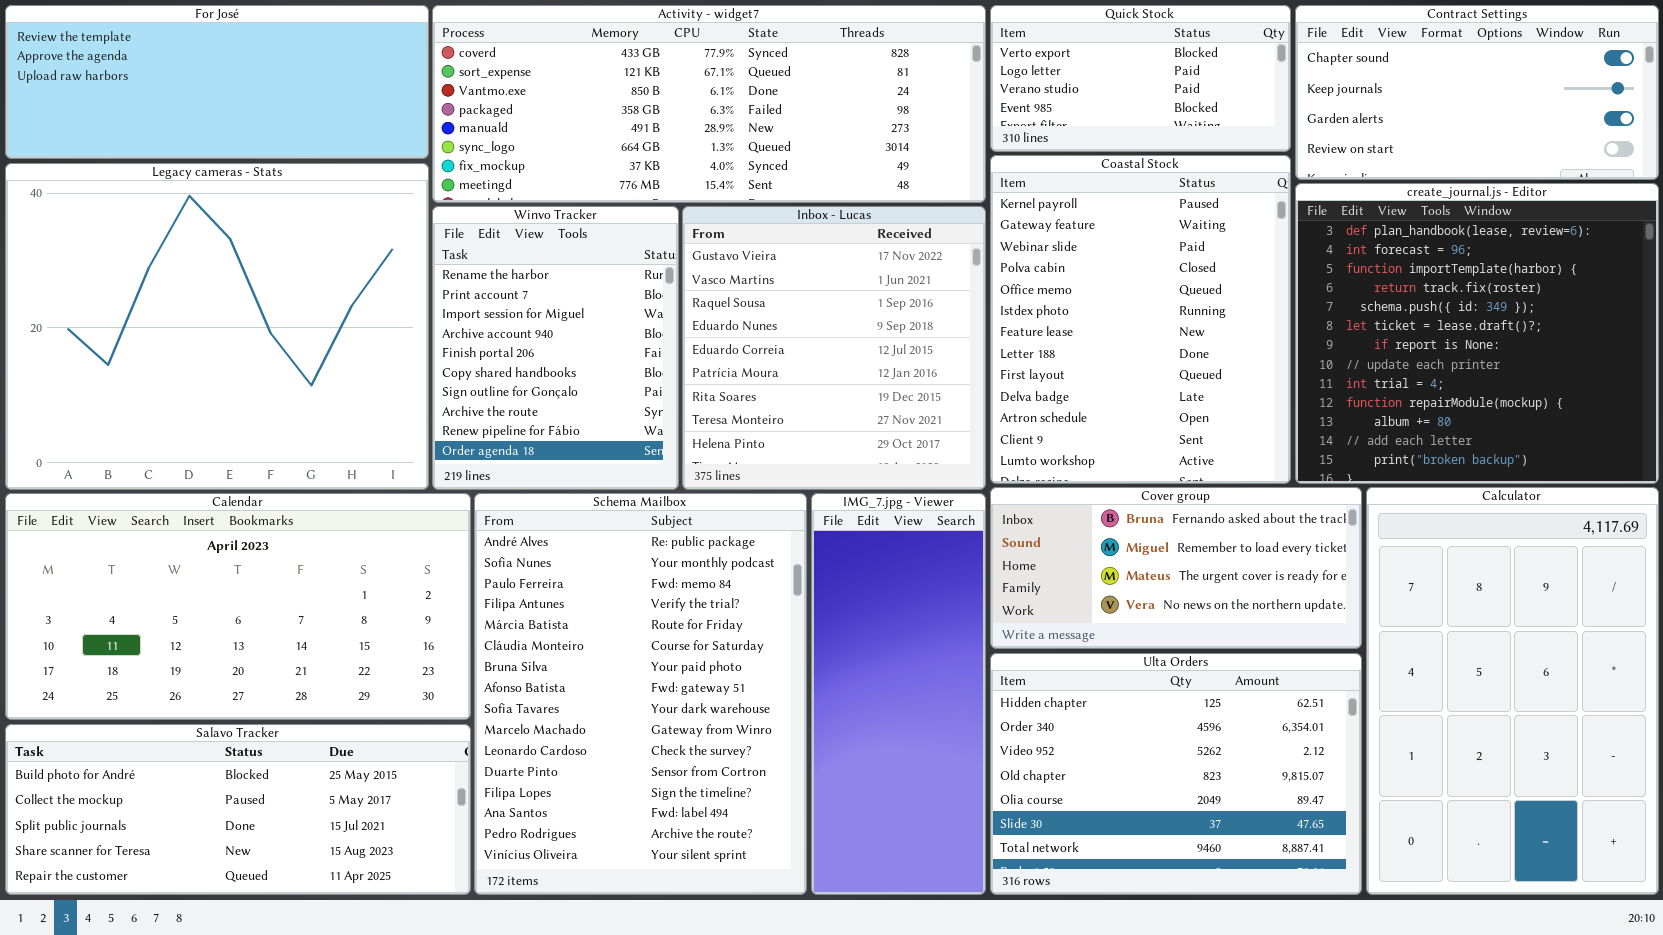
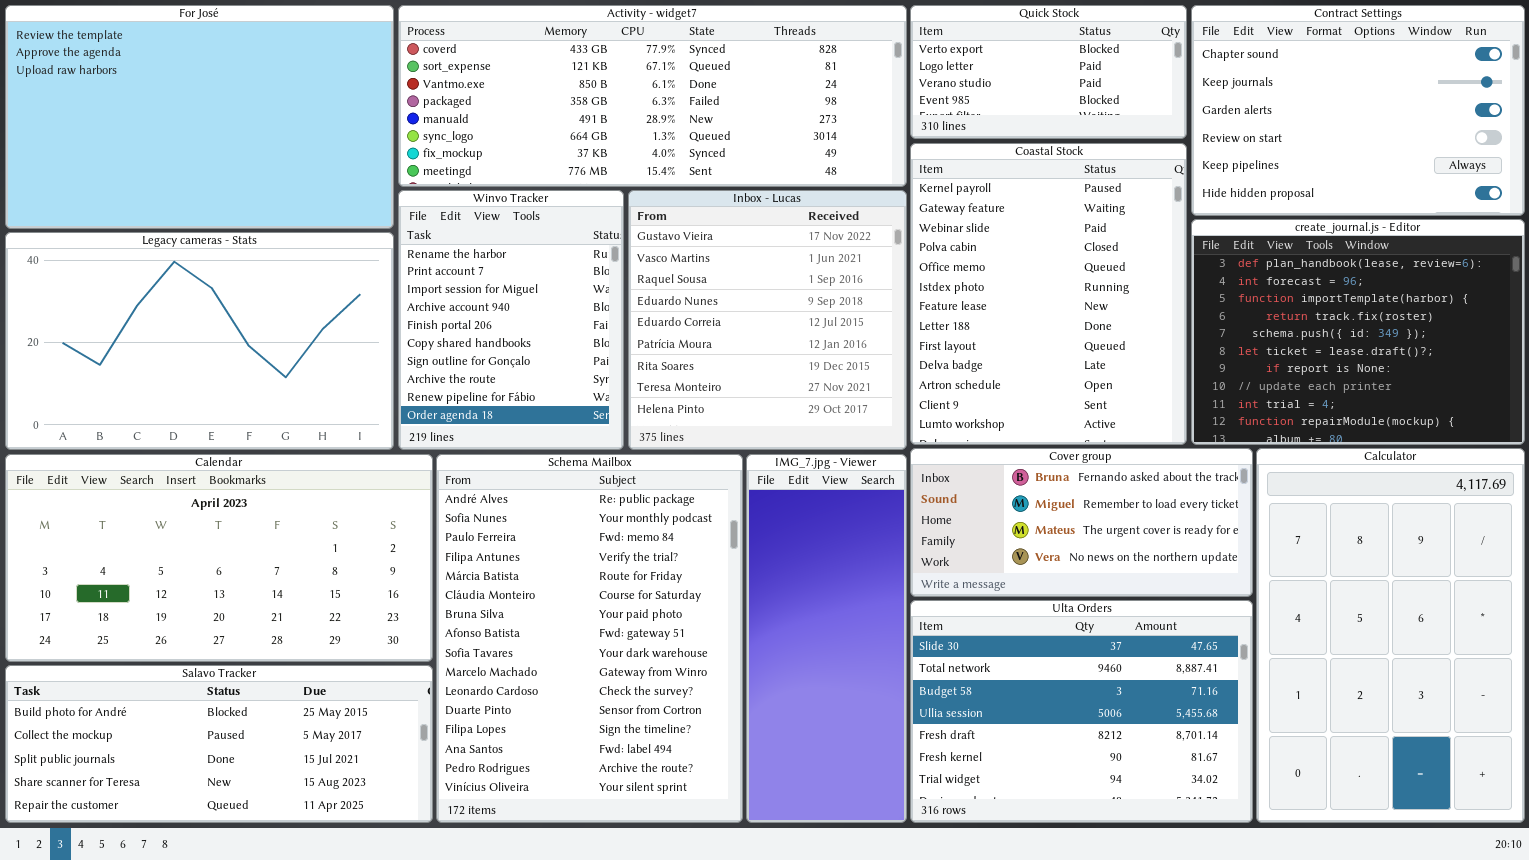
For José: [5,5,429,159] -> [5,5,394,229], resized
Contract Settings: [1295,5,1659,180] -> [1191,5,1525,216], resized
Legacy cameras - Stats: [5,163,429,490] -> [5,232,394,450], resized
create_journal.js - Editor: [1295,183,1659,484] -> [1191,219,1525,445], resized
Ulta Orders: [990,653,1362,895] -> [910,600,1253,823], scrolled down 5 rows

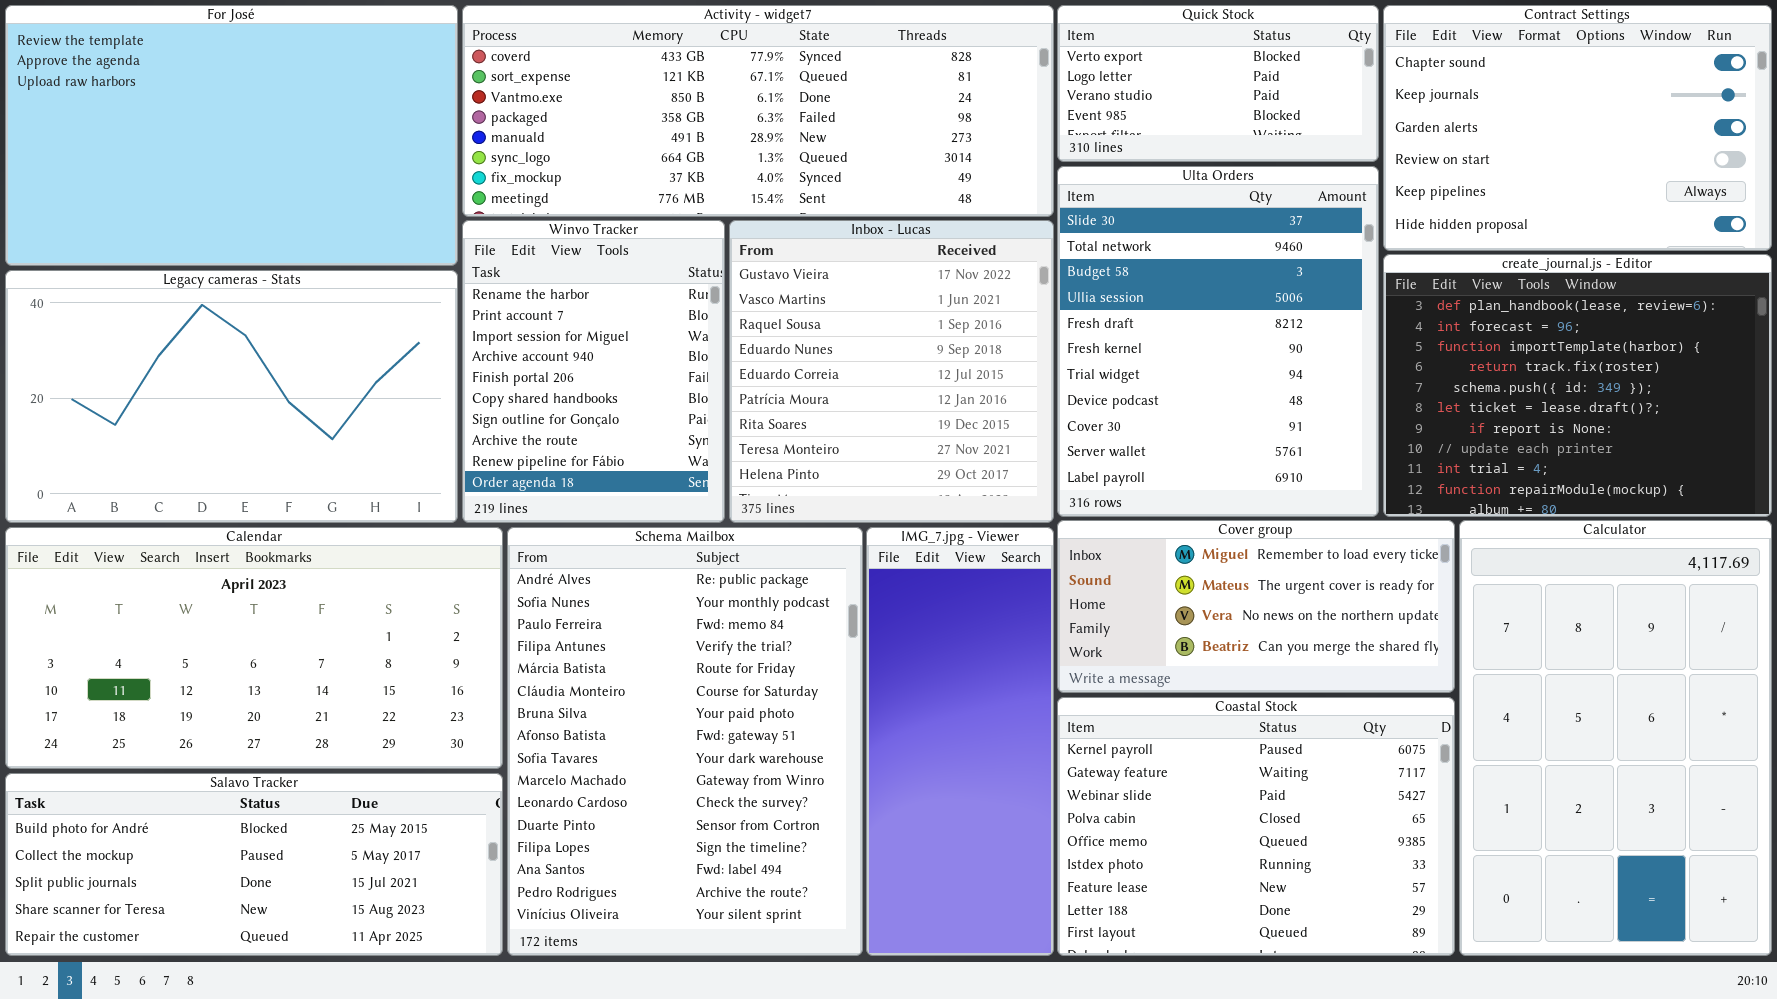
Coastal Stock: [910,143,1187,445] -> [1057,697,1455,956], moved, resized
Cover group: [910,448,1253,597] -> [1057,520,1455,693], scrolled down 1 row
Ulta Orders: [910,600,1253,823] -> [1057,166,1379,517], moved, resized

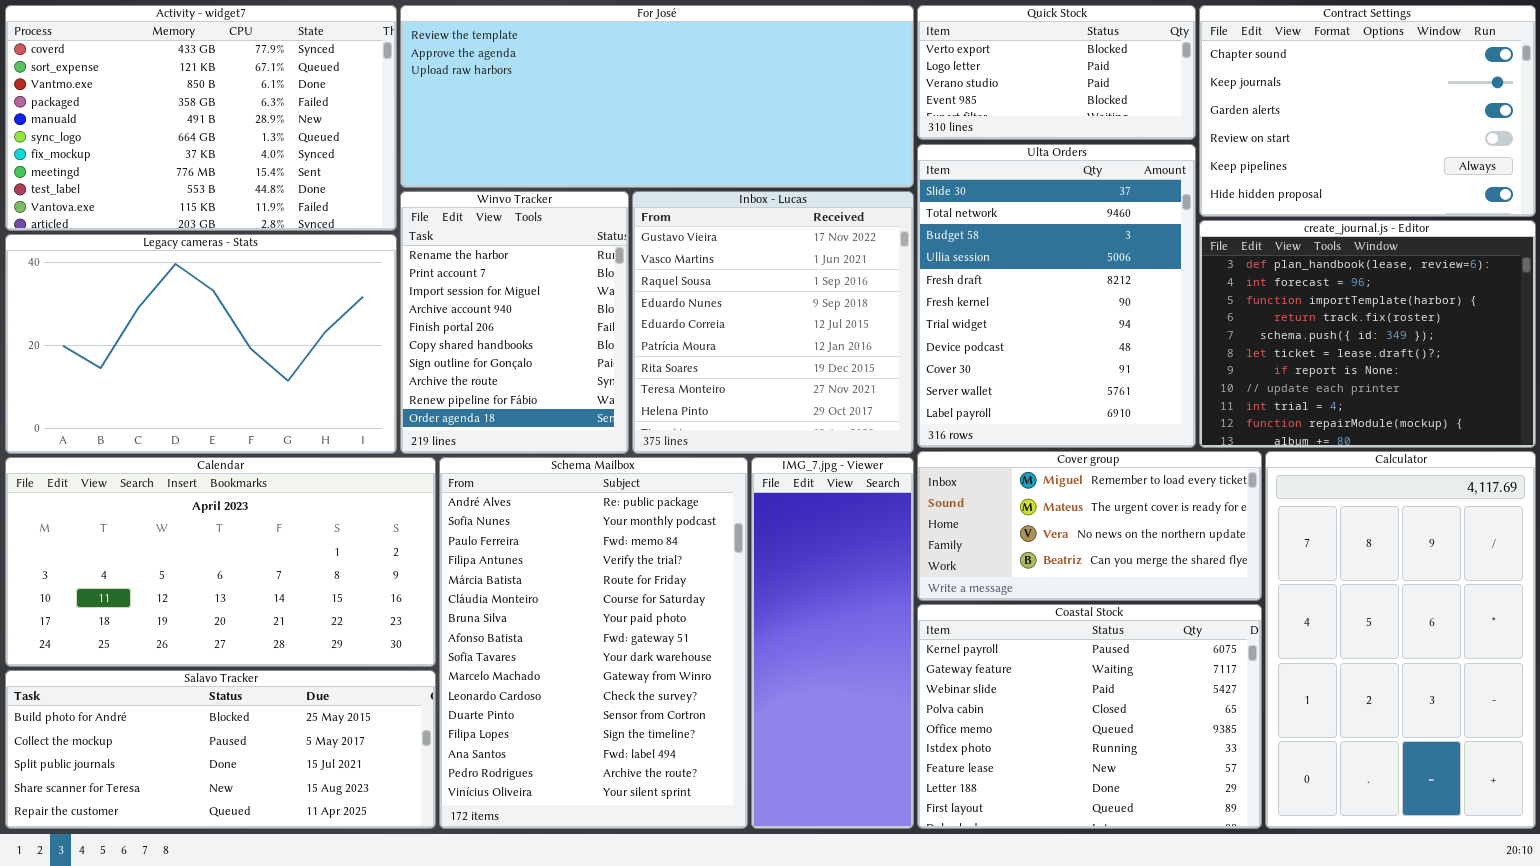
For José: [5,5,458,266] -> [400,5,914,188], moved, resized
Activity - widget7: [462,5,1054,217] -> [5,5,397,231], moved, resized

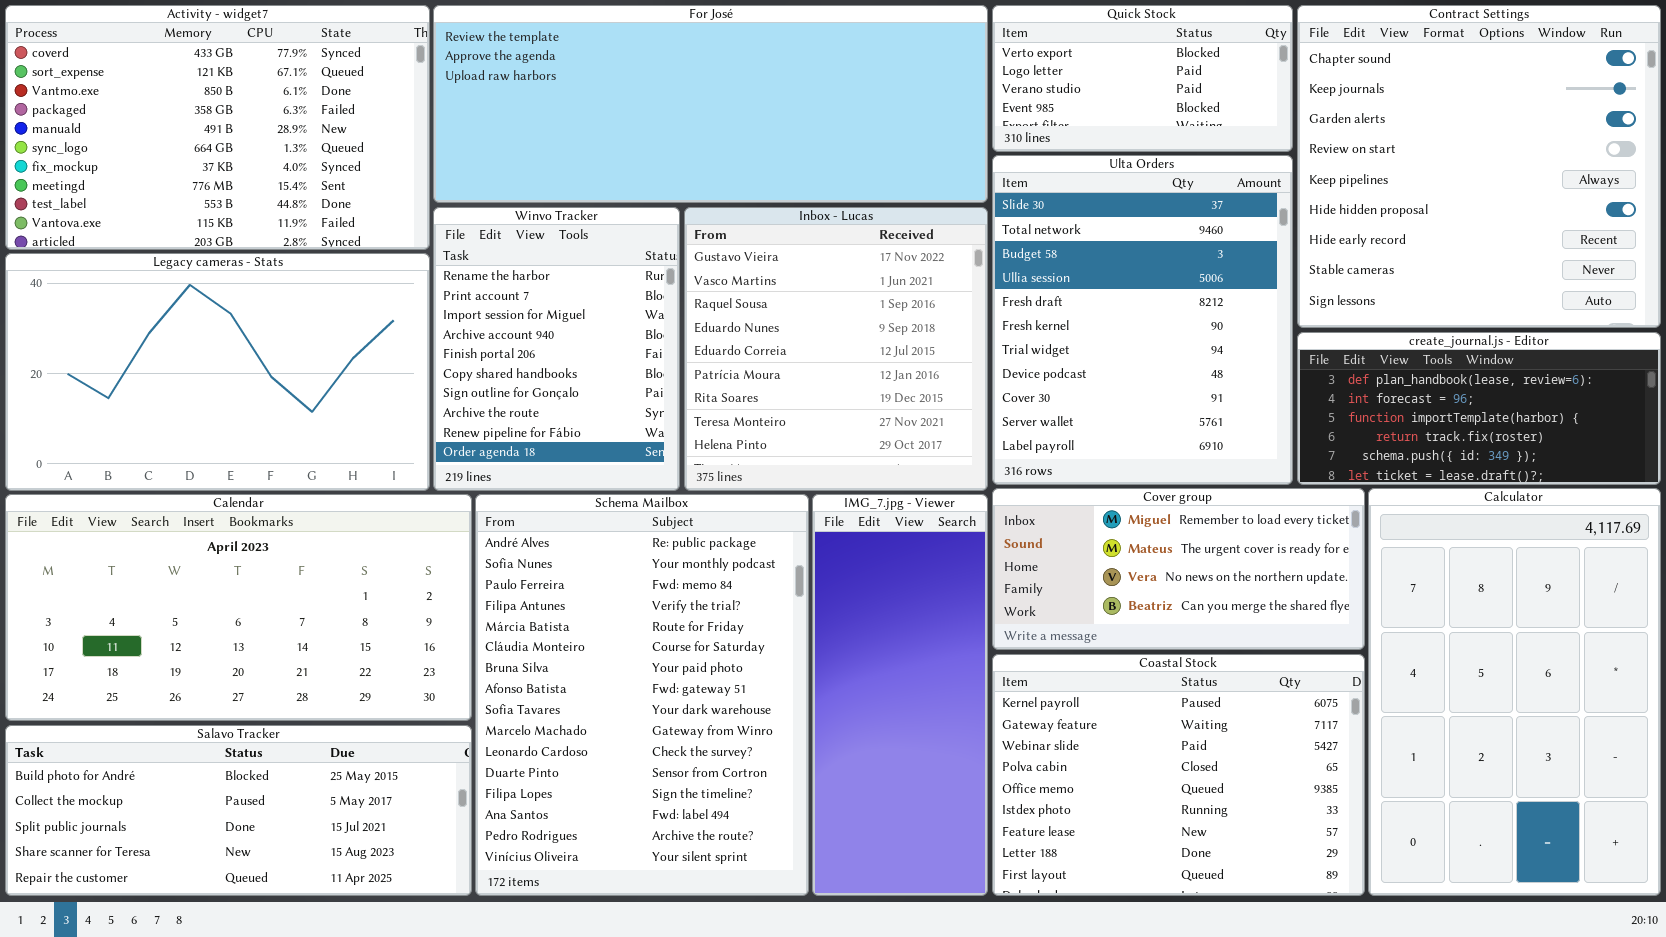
Contract Settings: [1199,5,1536,217] -> [1297,5,1661,328], resized
create_journal.js - Editor: [1199,220,1536,448] -> [1297,332,1661,485], resized

